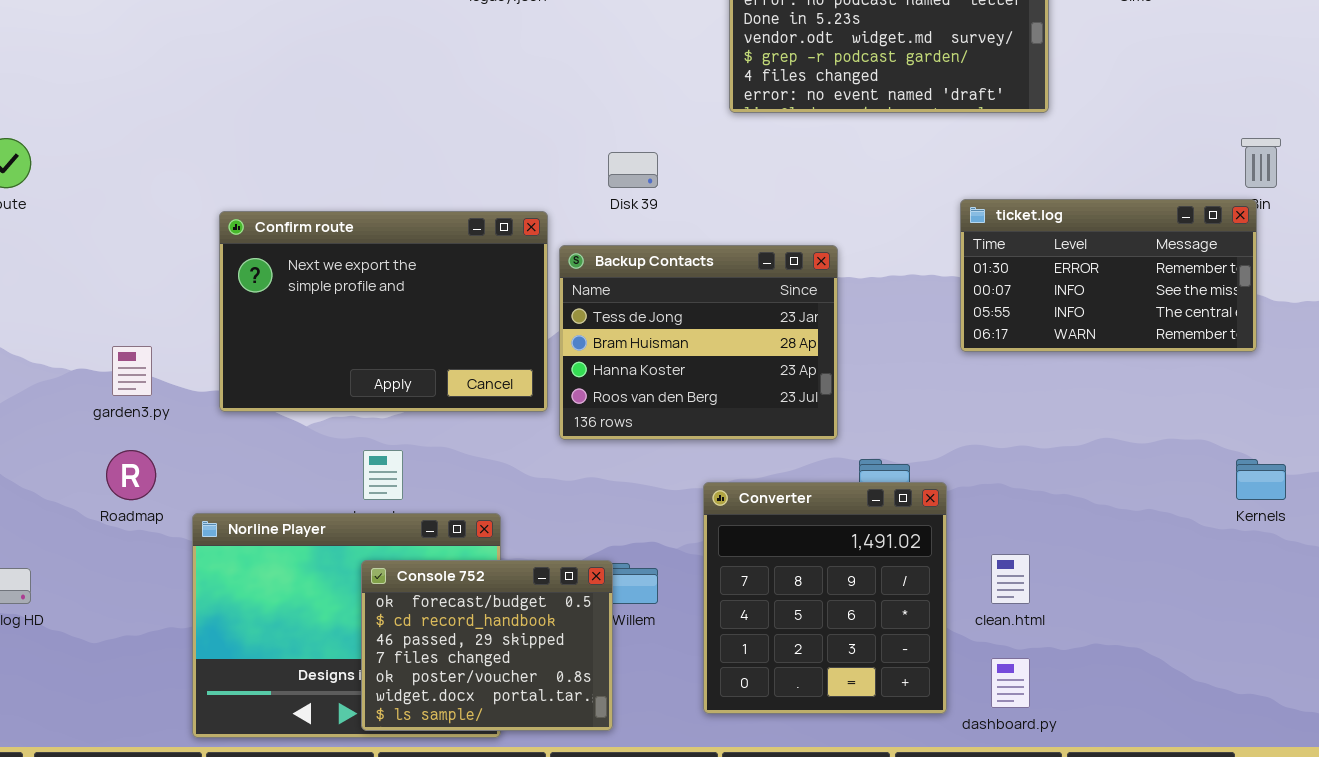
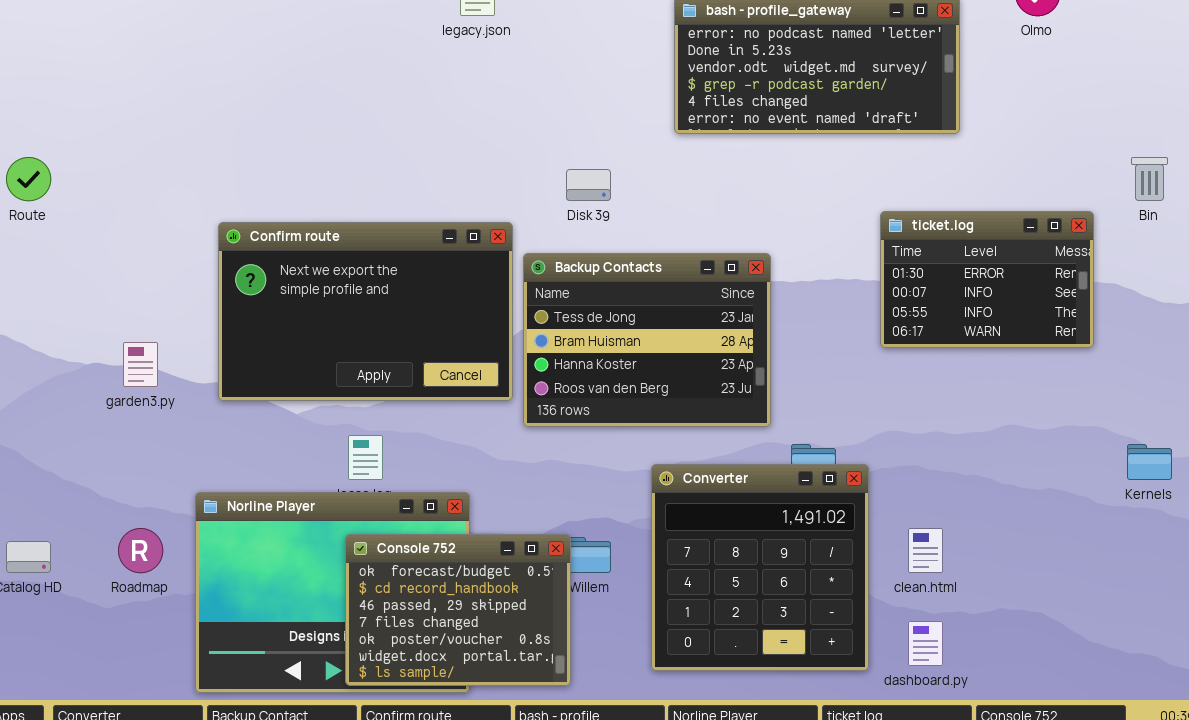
ticket.log: [960,199,1257,352] -> [880,211,1094,348], resized
Roadmap: [106,450,156,500] -> [118,528,163,573], moved

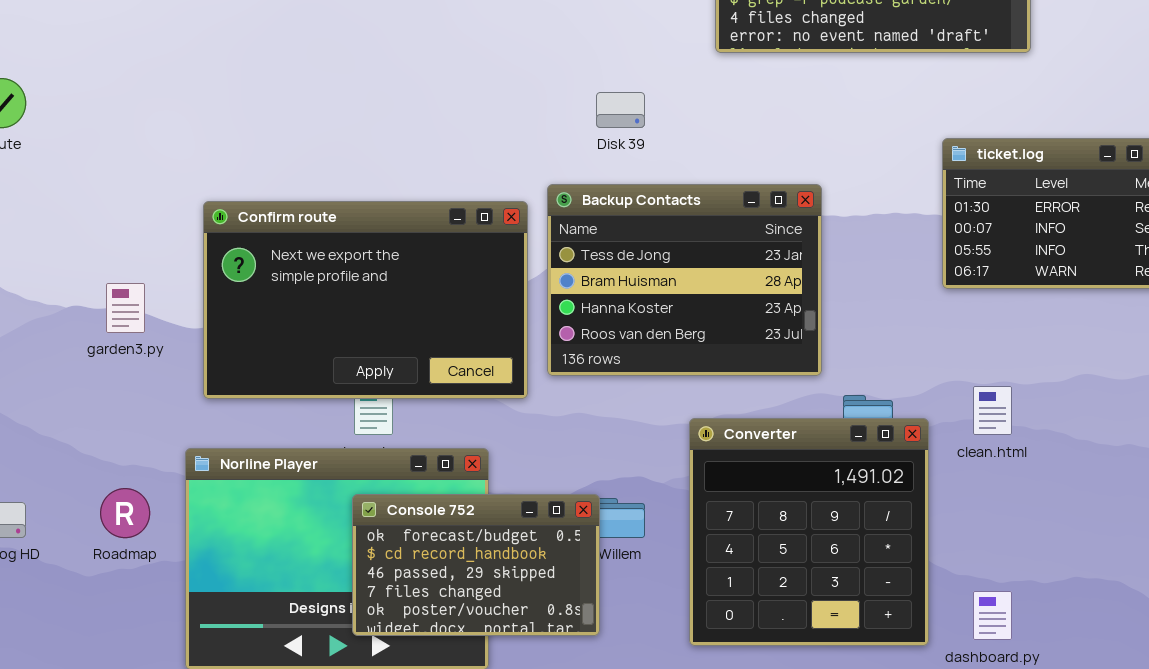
Confirm route: [218,222,513,401] -> [203,201,528,399], moved
clean.html: [908,528,943,573] -> [973,386,1012,435], moved
Console 752: [345,534,571,686] -> [352,494,600,636], resized

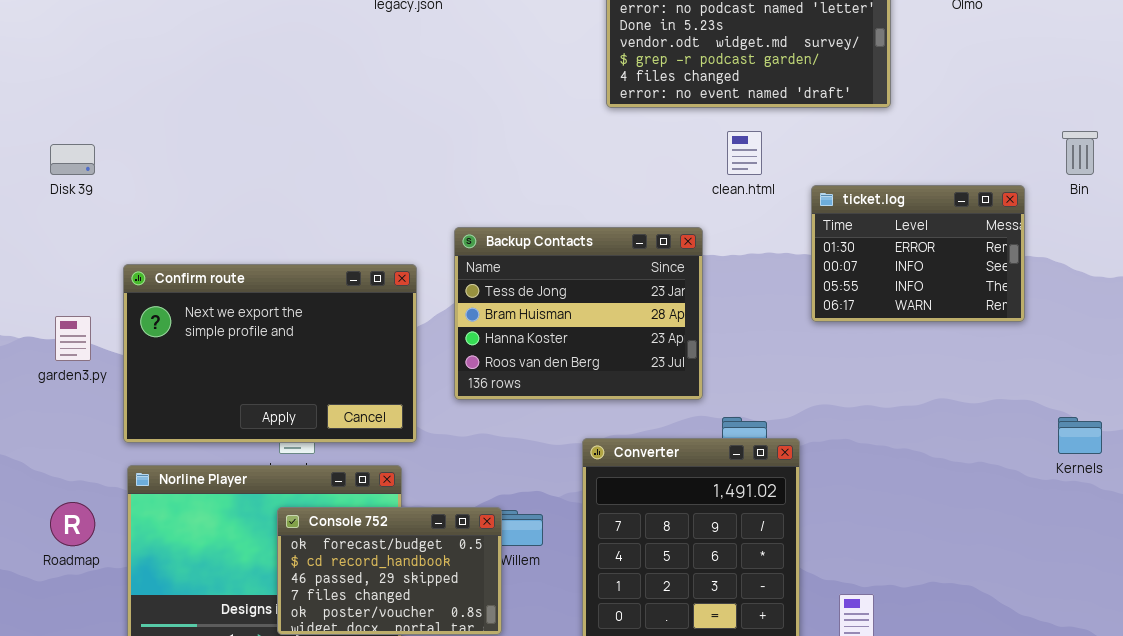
Disk 39: [596,92,645,128] -> [50,144,95,175], moved
Confirm route: [203,201,528,399] -> [123,264,417,443], moved
clean.html: [973,386,1012,435] -> [727,131,762,175], moved

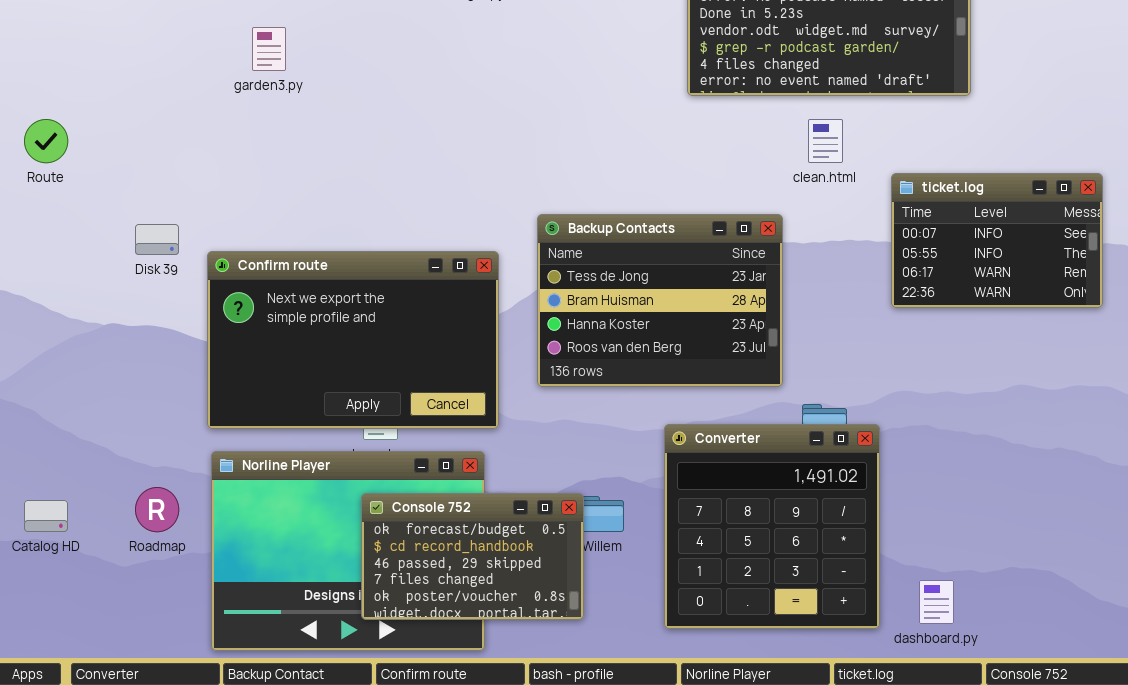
Disk 39: [50,144,95,175] -> [135,224,179,255], moved
ticket.log: [811,185,1025,322] -> [891,173,1103,308], scrolled down 1 row
garden3.py: [55,316,91,361] -> [252,27,286,71], moved

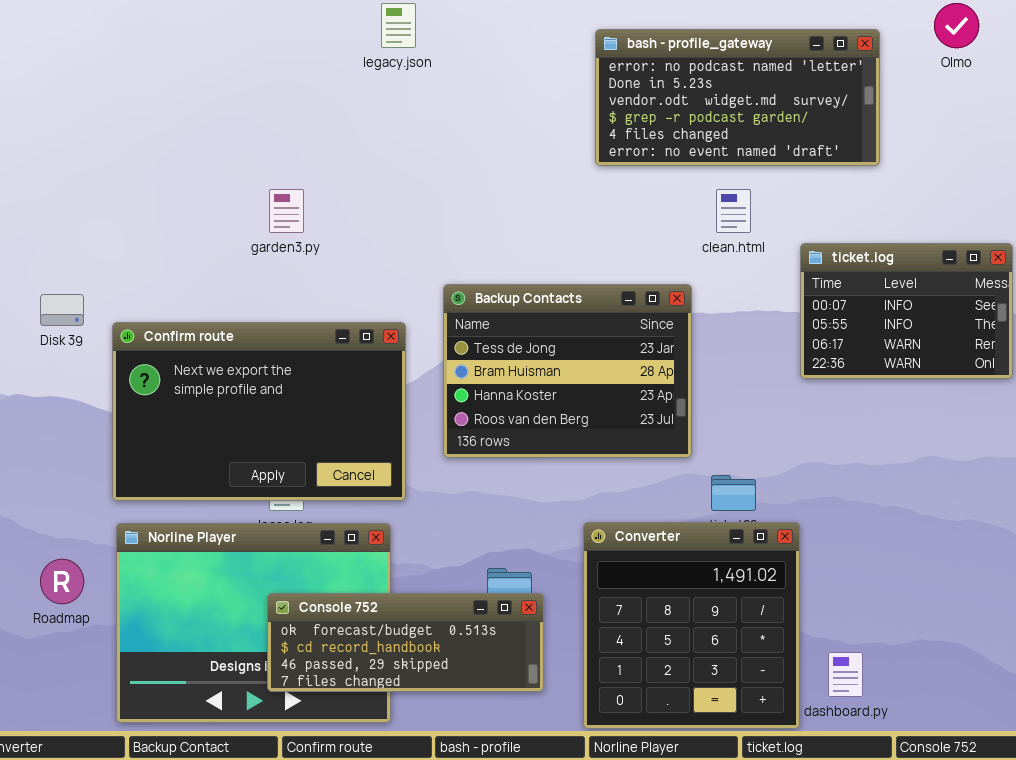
garden3.py: [252,27,286,71] -> [269,189,304,233], moved
Converter: [664,424,880,629] -> [583,522,800,729], moved
Console 752: [361,493,584,620] -> [267,593,544,692], resized

